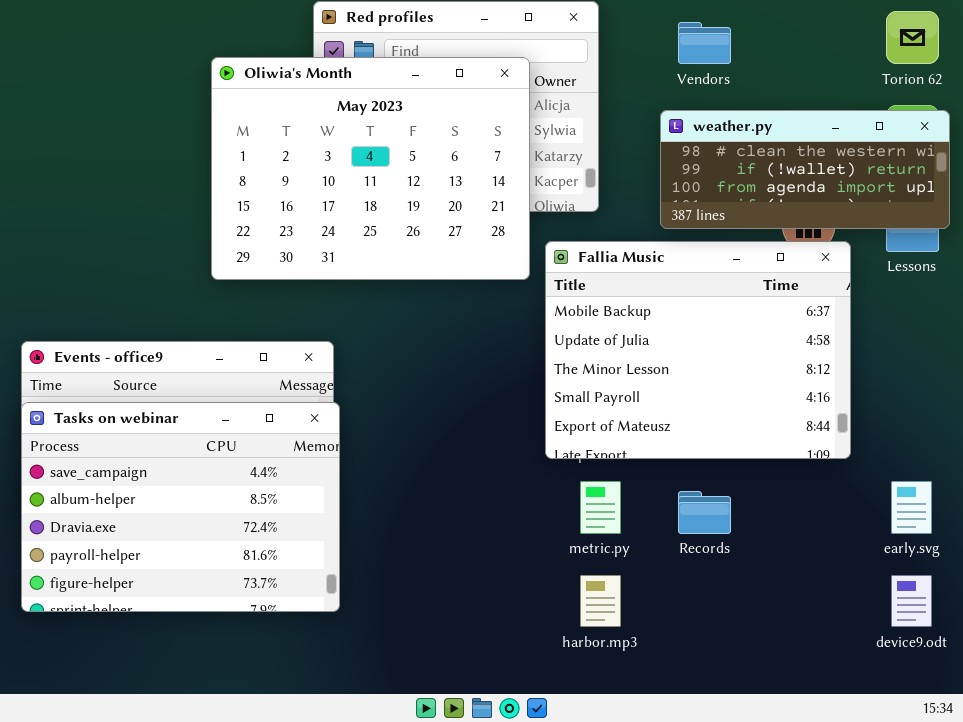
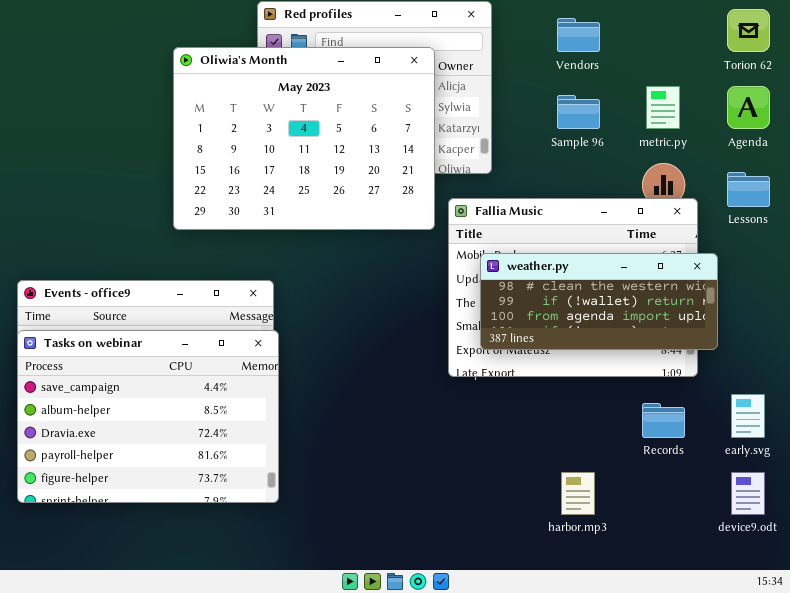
weather.py: [660,110,950,229] -> [480,253,718,350], moved
metric.py: [580,481,621,534] -> [646,86,680,129], moved
Records: [678,491,731,534] -> [642,403,685,438], moved
harbor.mp3: [580,575,621,627] -> [561,472,595,515], moved

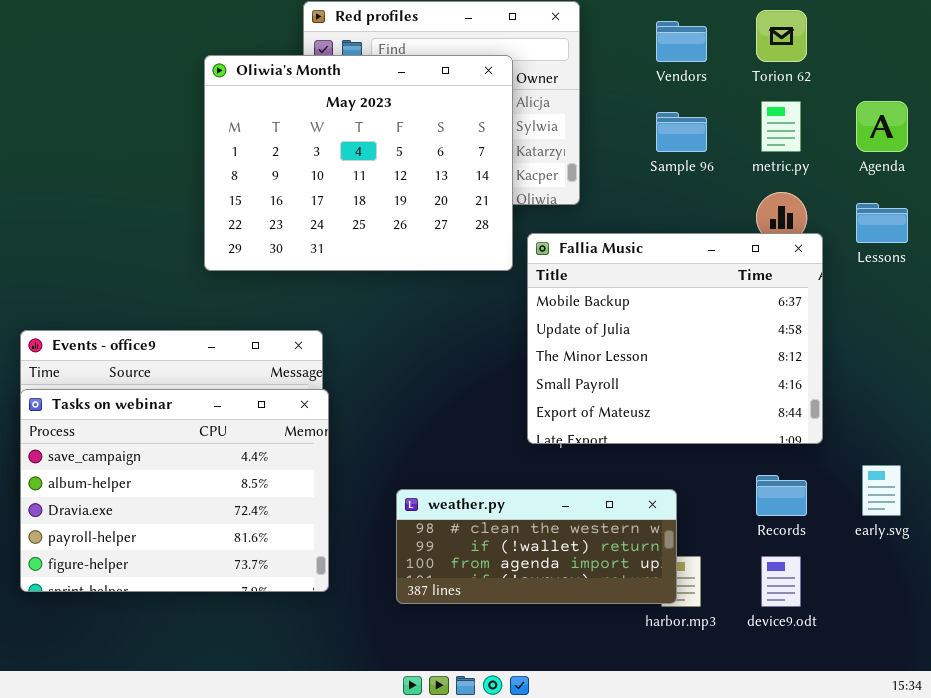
Torion 62: [727,9,770,52] -> [756,10,807,62], moved
weather.py: [480,253,718,350] -> [396,489,677,604], moved
device9.odt: [731,472,765,515] -> [761,556,801,607], moved

